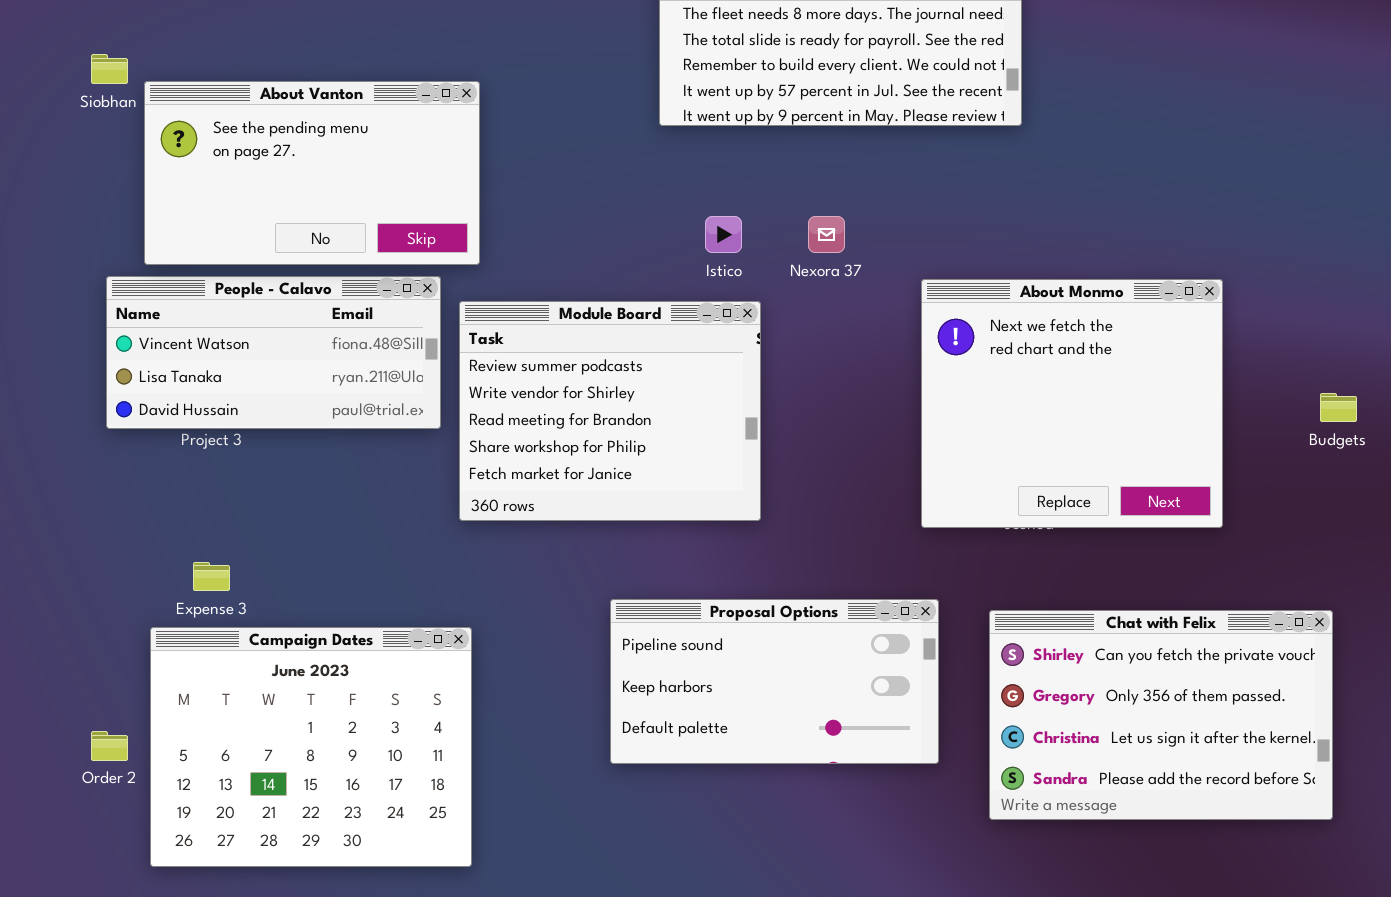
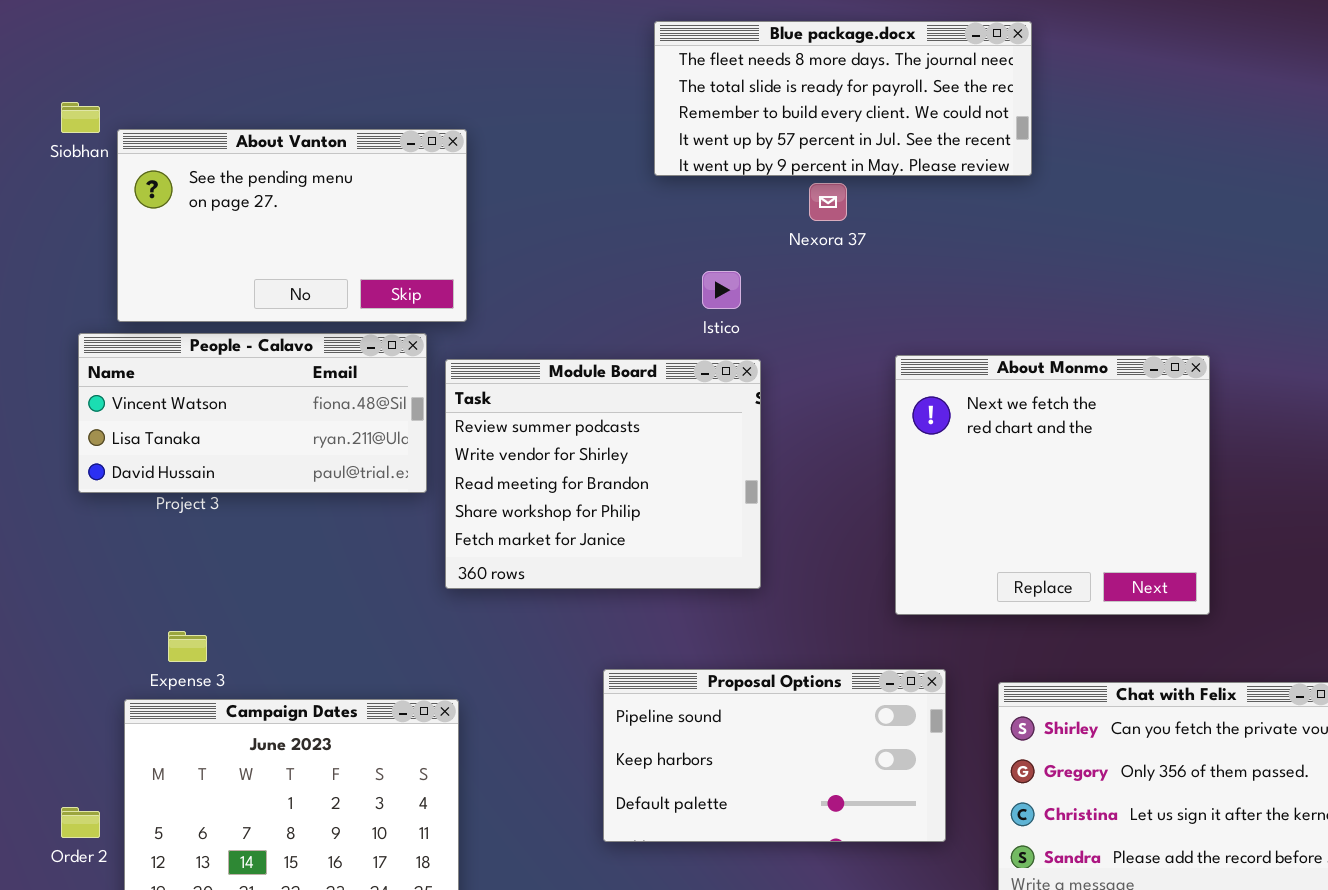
Nexora 37: [808,216,845,253] -> [809,183,847,221], moved
About Monmo: [921,279,1223,528] -> [895,355,1210,615], moved

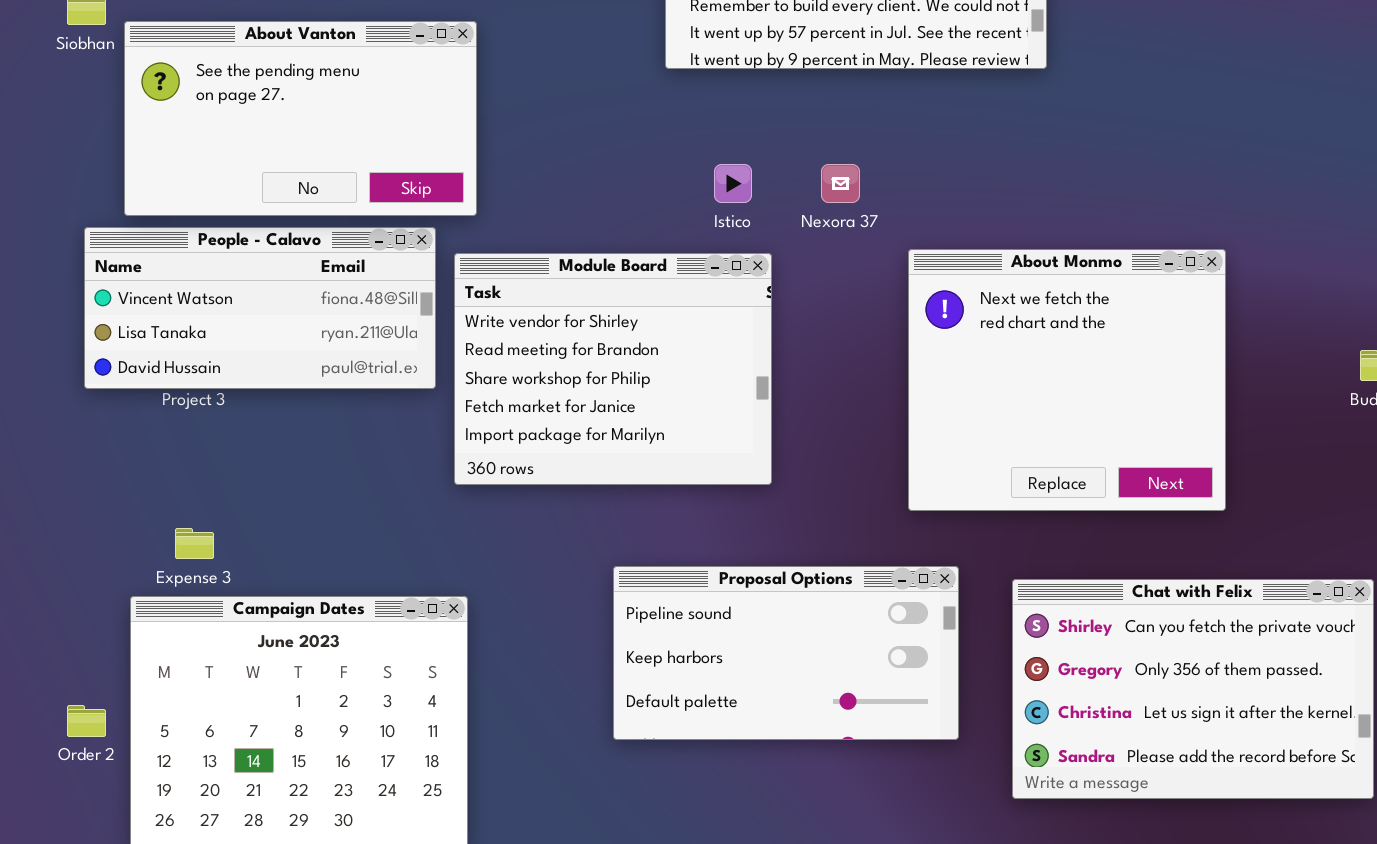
Nexora 37: [809,183,847,221] -> [821,164,860,203], moved
Module Board: [445,359,761,589] -> [454,253,772,485], scrolled down 1 row

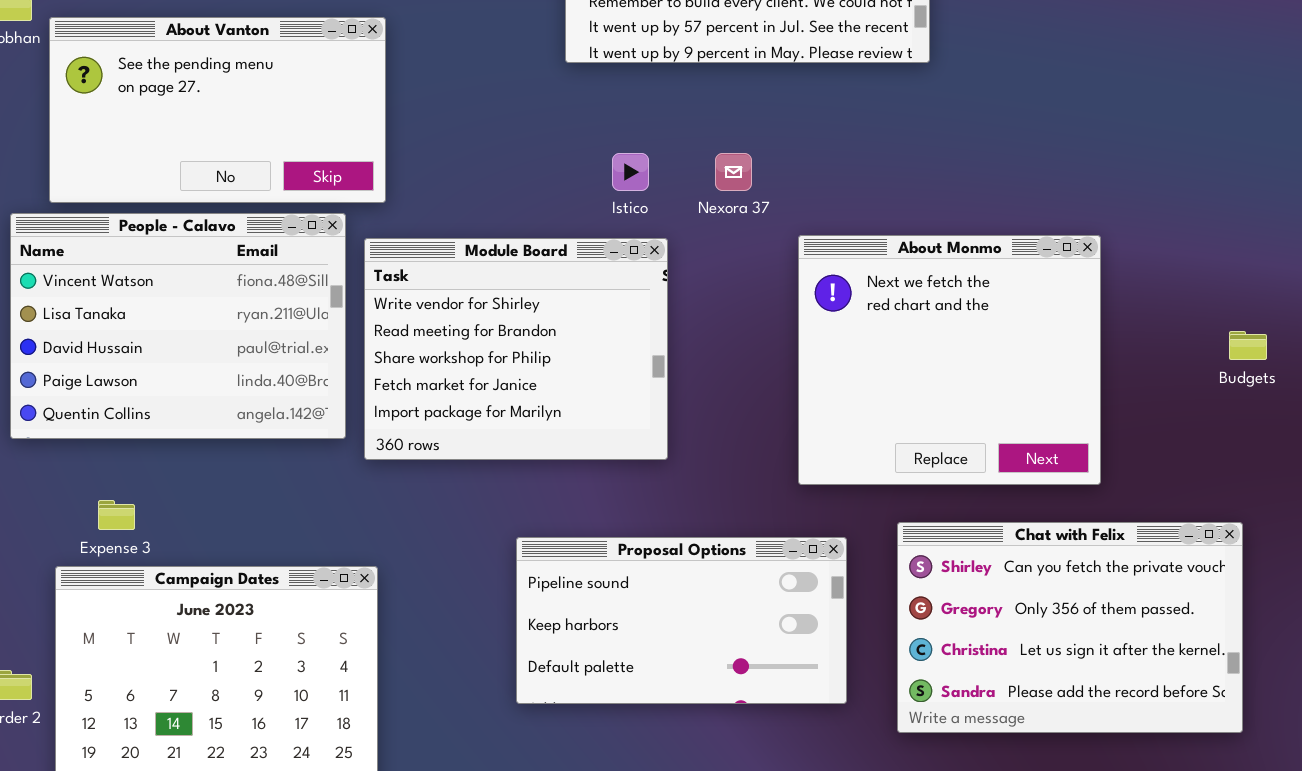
People - Calavo: [84,227,436,389] -> [10,213,346,439], resized
Chat with Felix: [1012,579,1374,799] -> [897,522,1243,733], moved

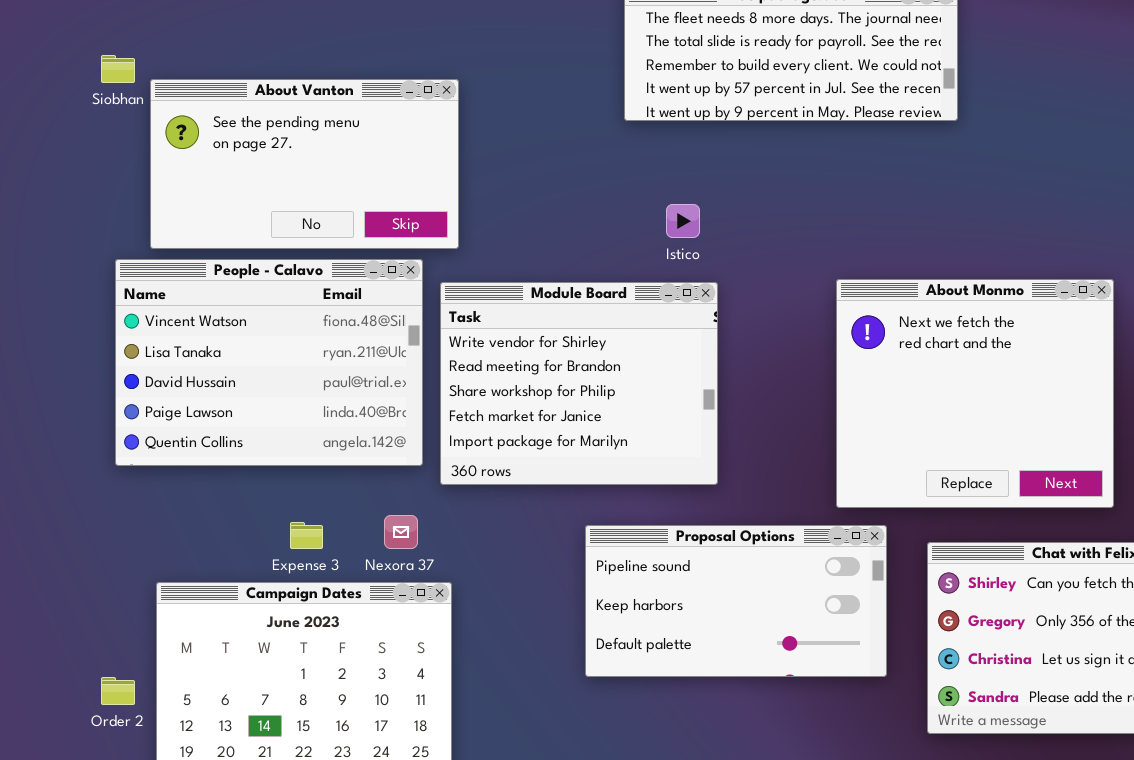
Nexora 37: [715,153,752,191] -> [384,515,418,549], moved
Expense 3: [98,500,135,530] -> [290,522,323,549], moved
Proposal Options: [516,537,847,704] -> [585,525,887,677], moved

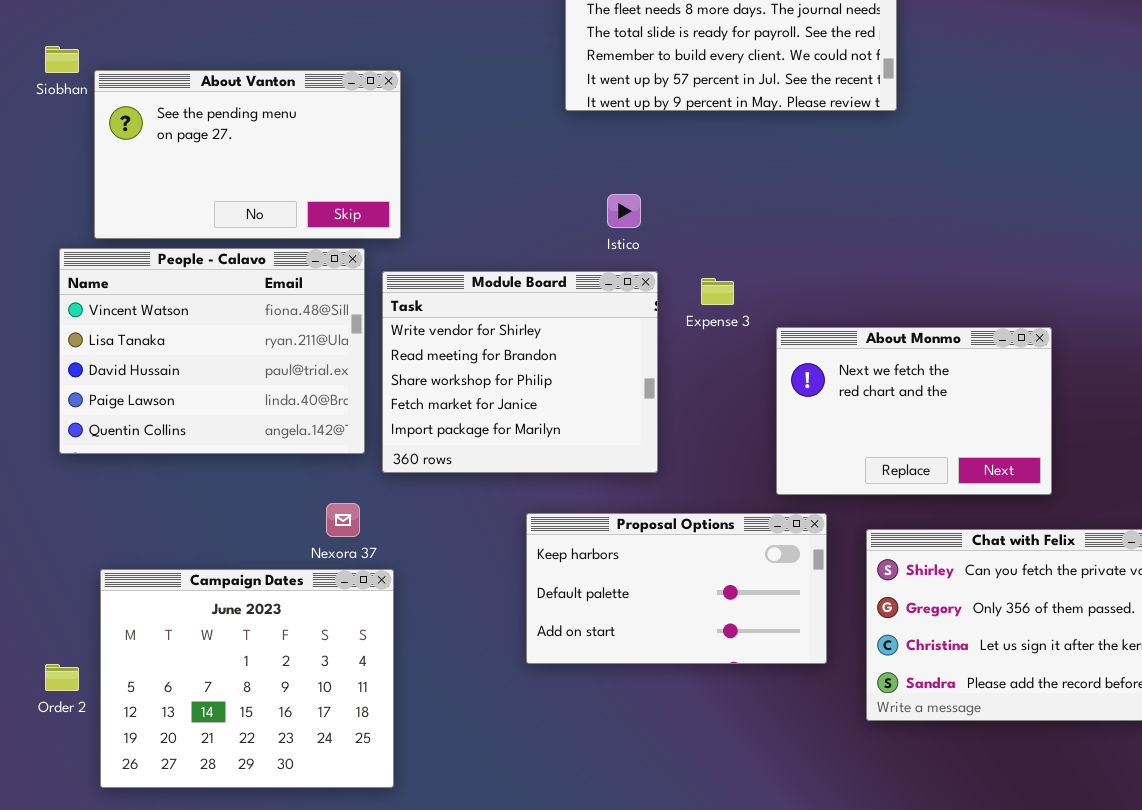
About Monmo: [836,279,1114,508] -> [776,327,1052,495], resized
Expense 3: [290,522,323,549] -> [701,278,734,305], moved
Proposal Options: [585,525,887,677] -> [526,513,827,664], scrolled down 1 row

